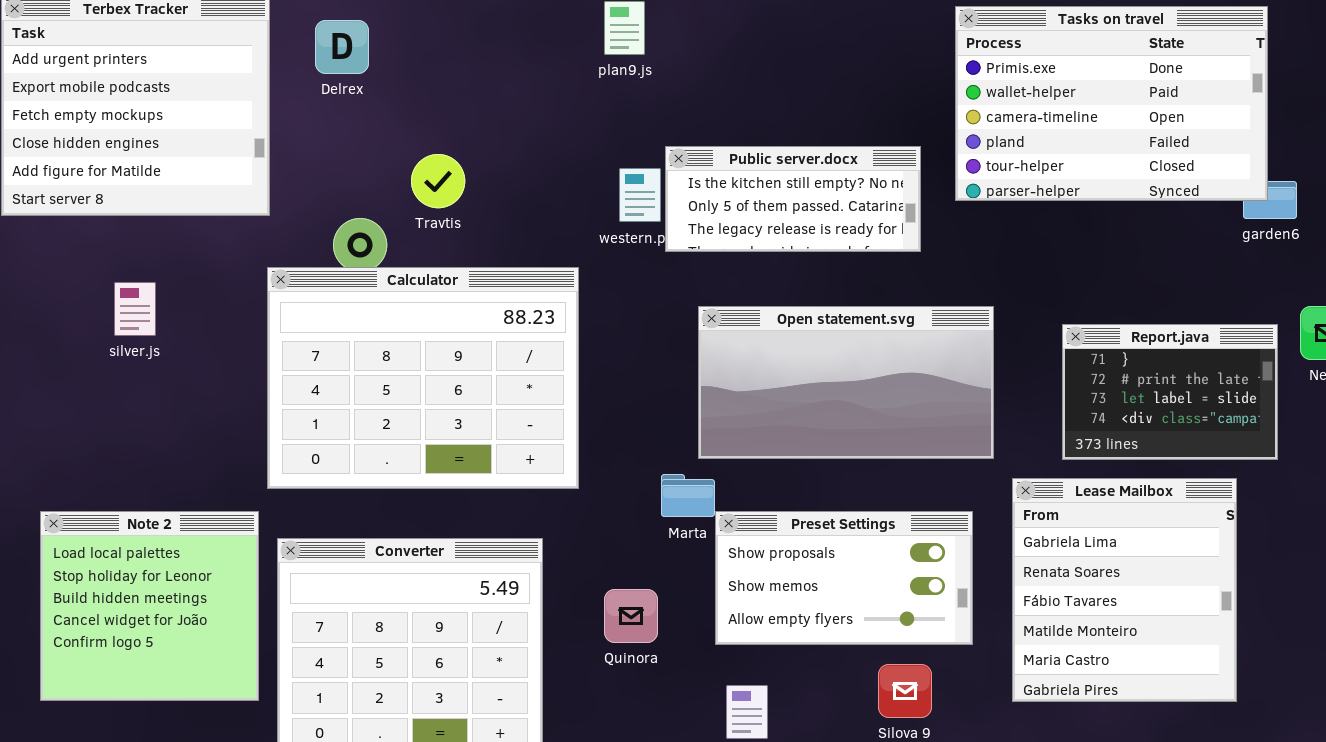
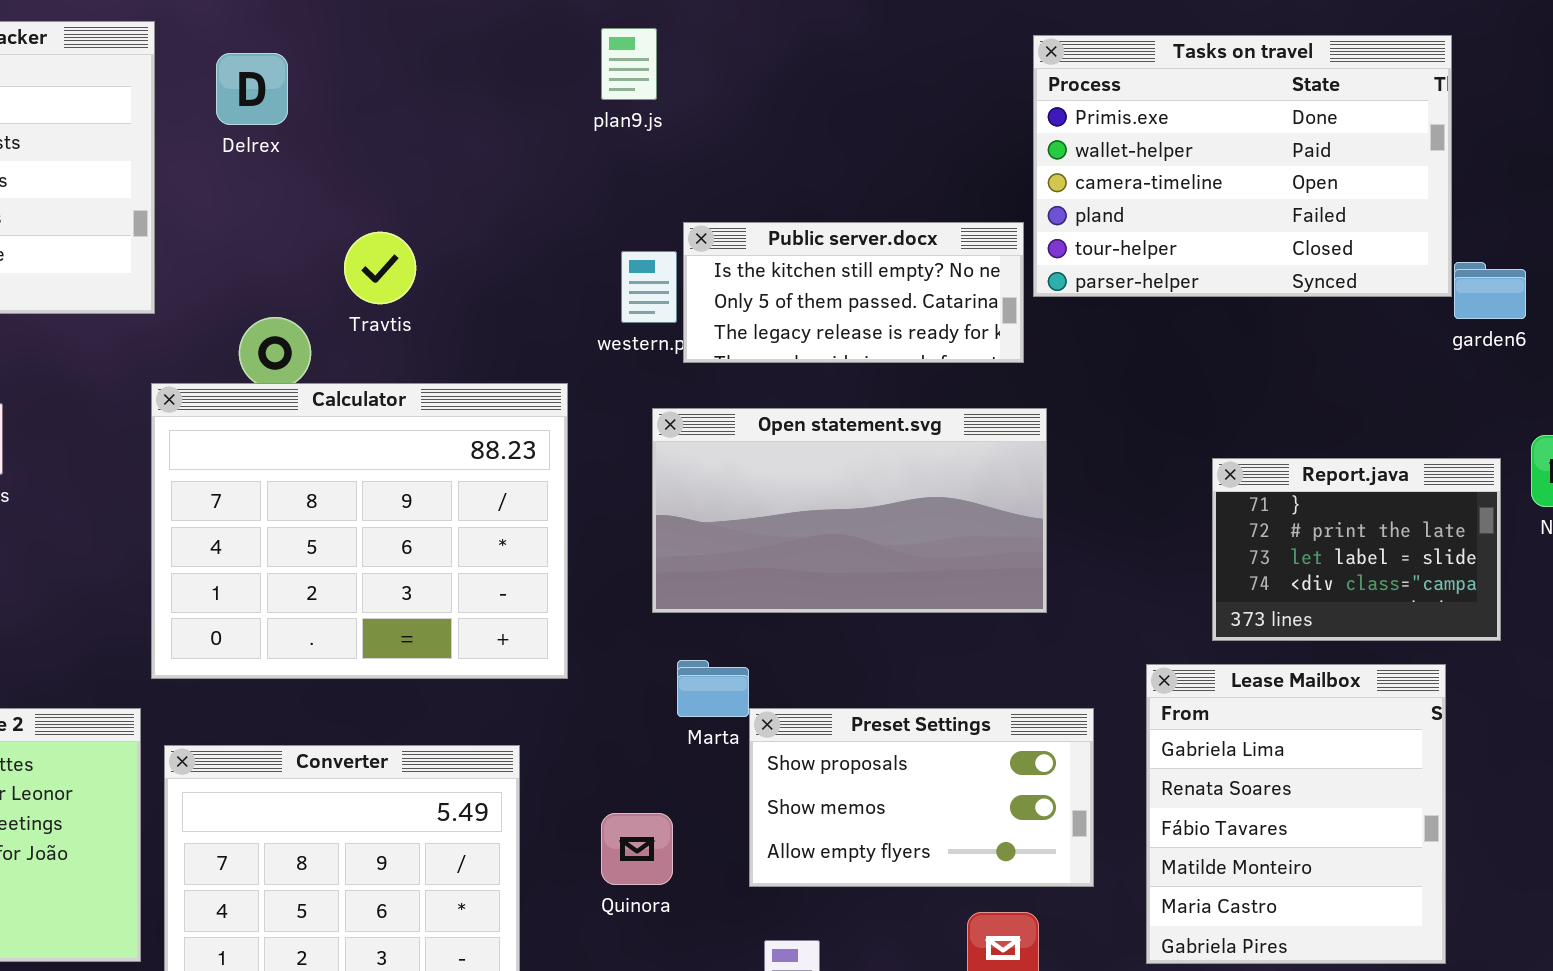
Tasks on travel: [955,6,1268,201] -> [1033,35,1452,297], moved
Open statement.svg: [698,306,994,459] -> [652,408,1047,613], moved

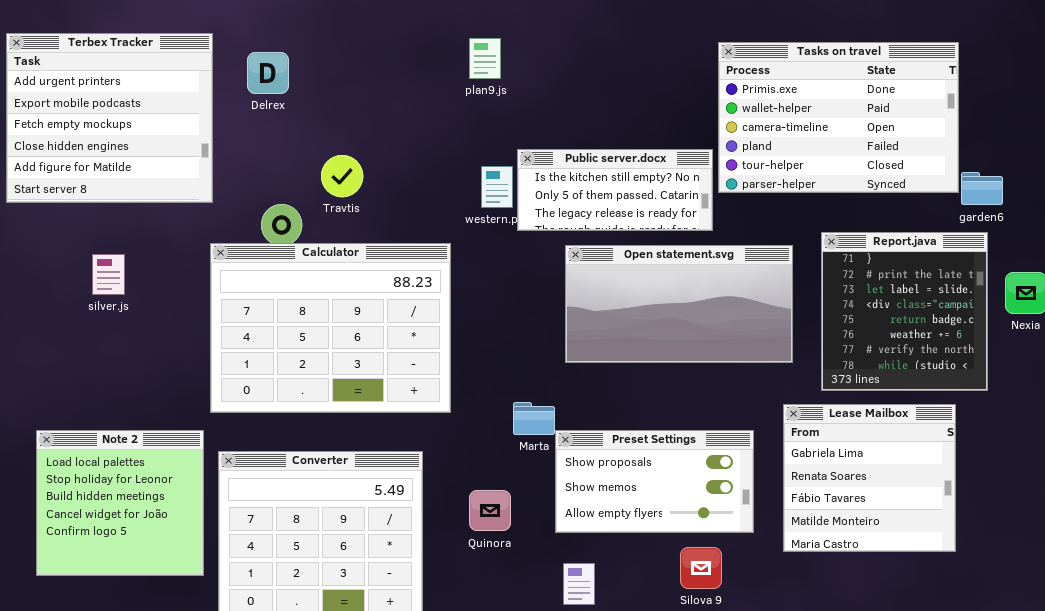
Open statement.svg: [652,408,1047,613] -> [565,245,793,363], moved
Report.java: [1212,458,1501,641] -> [821,232,988,391], resized
Lease Mailbox: [1146,664,1446,964] -> [783,404,956,552], resized

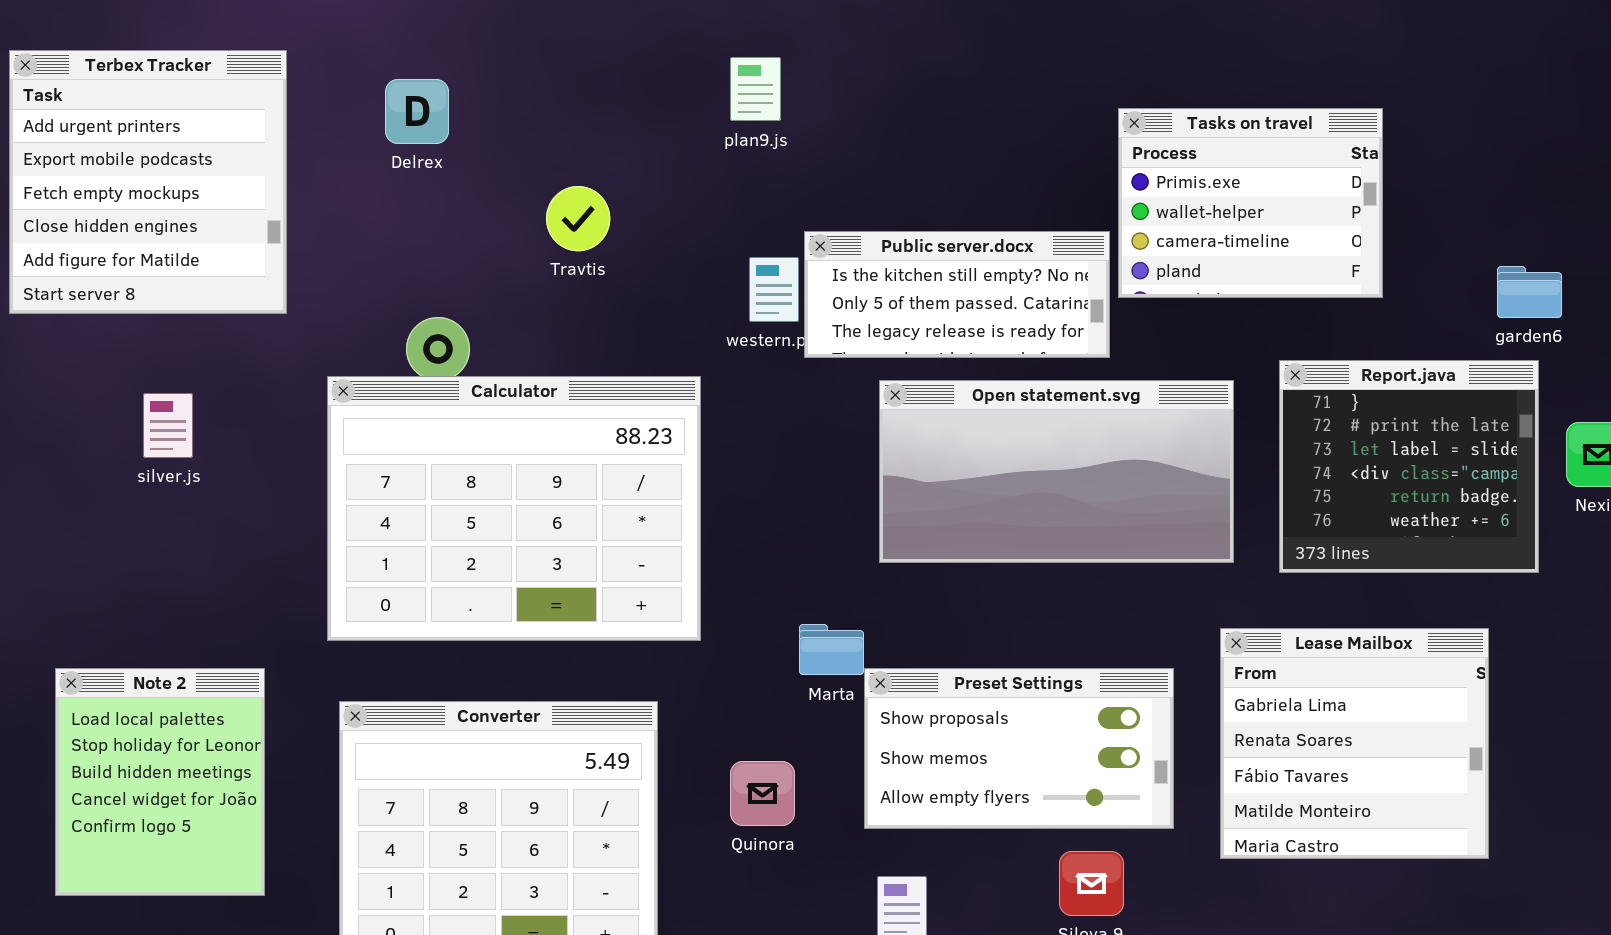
Terbex Tracker: [6,33,213,203] -> [9,50,287,314], resized
Tasks on travel: [718,42,959,193] -> [1118,108,1383,298], resized
Travtis: [321,155,363,197] -> [546,186,610,251], moved
Report.java: [821,232,988,391] -> [1279,360,1539,573], resized
Note 2: [36,430,204,576] -> [55,668,265,896], resized

